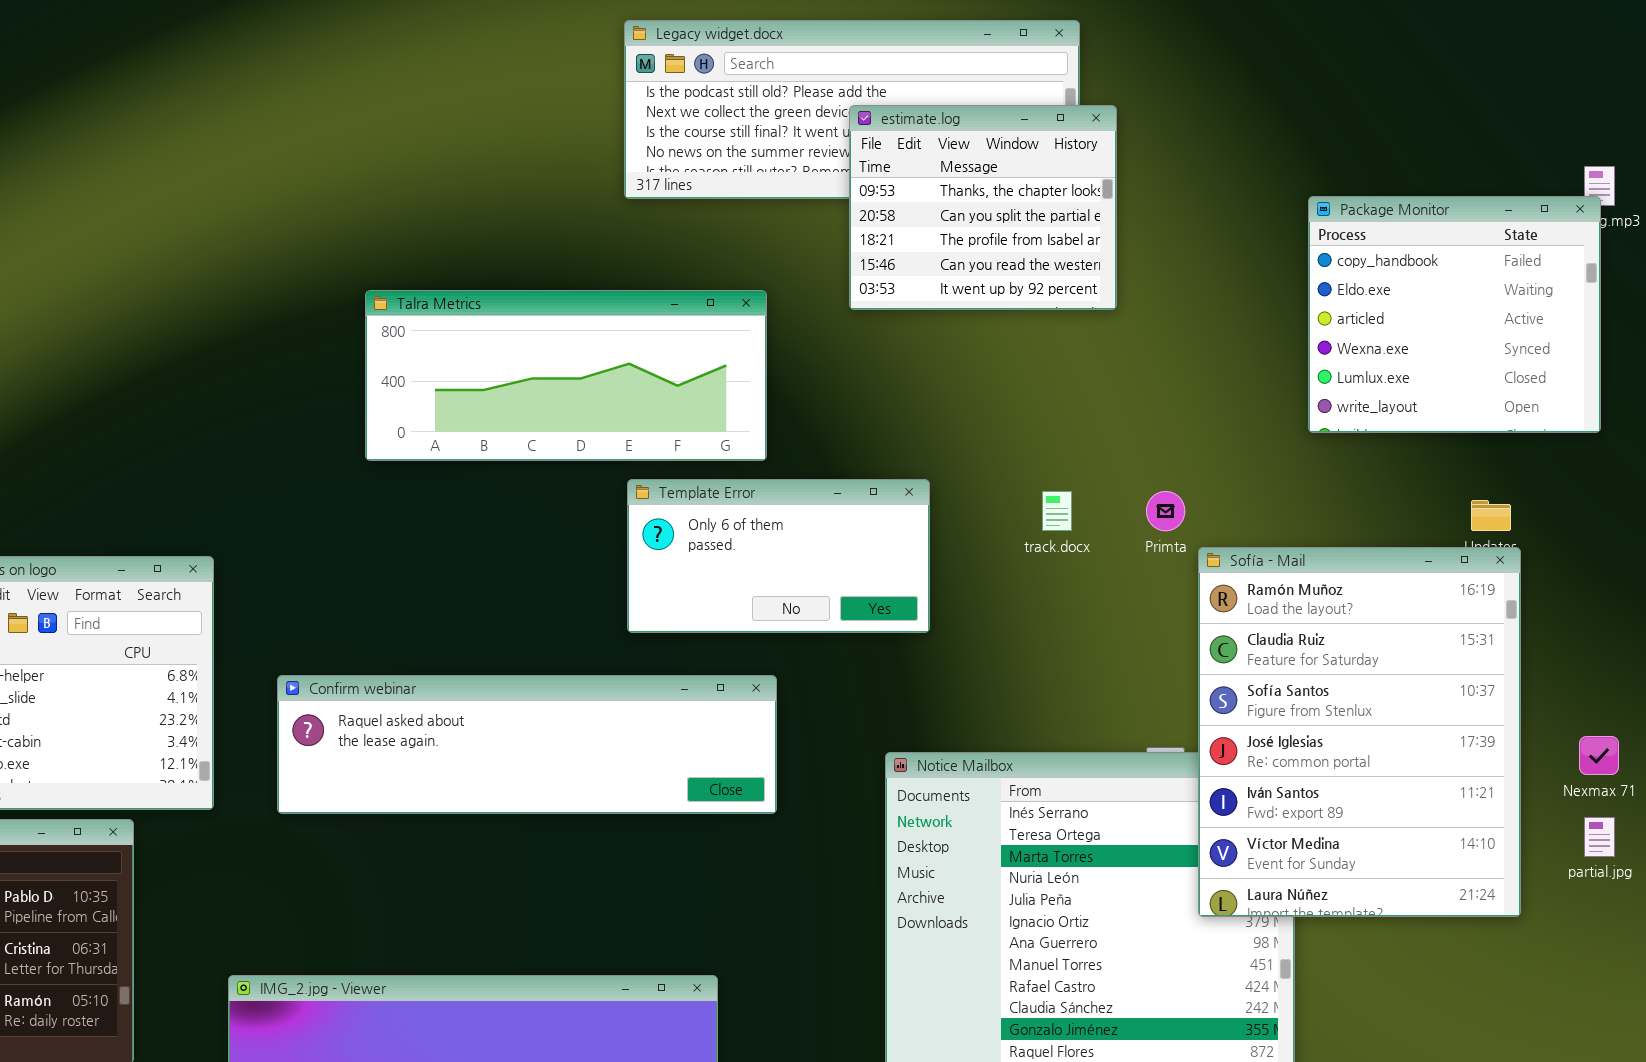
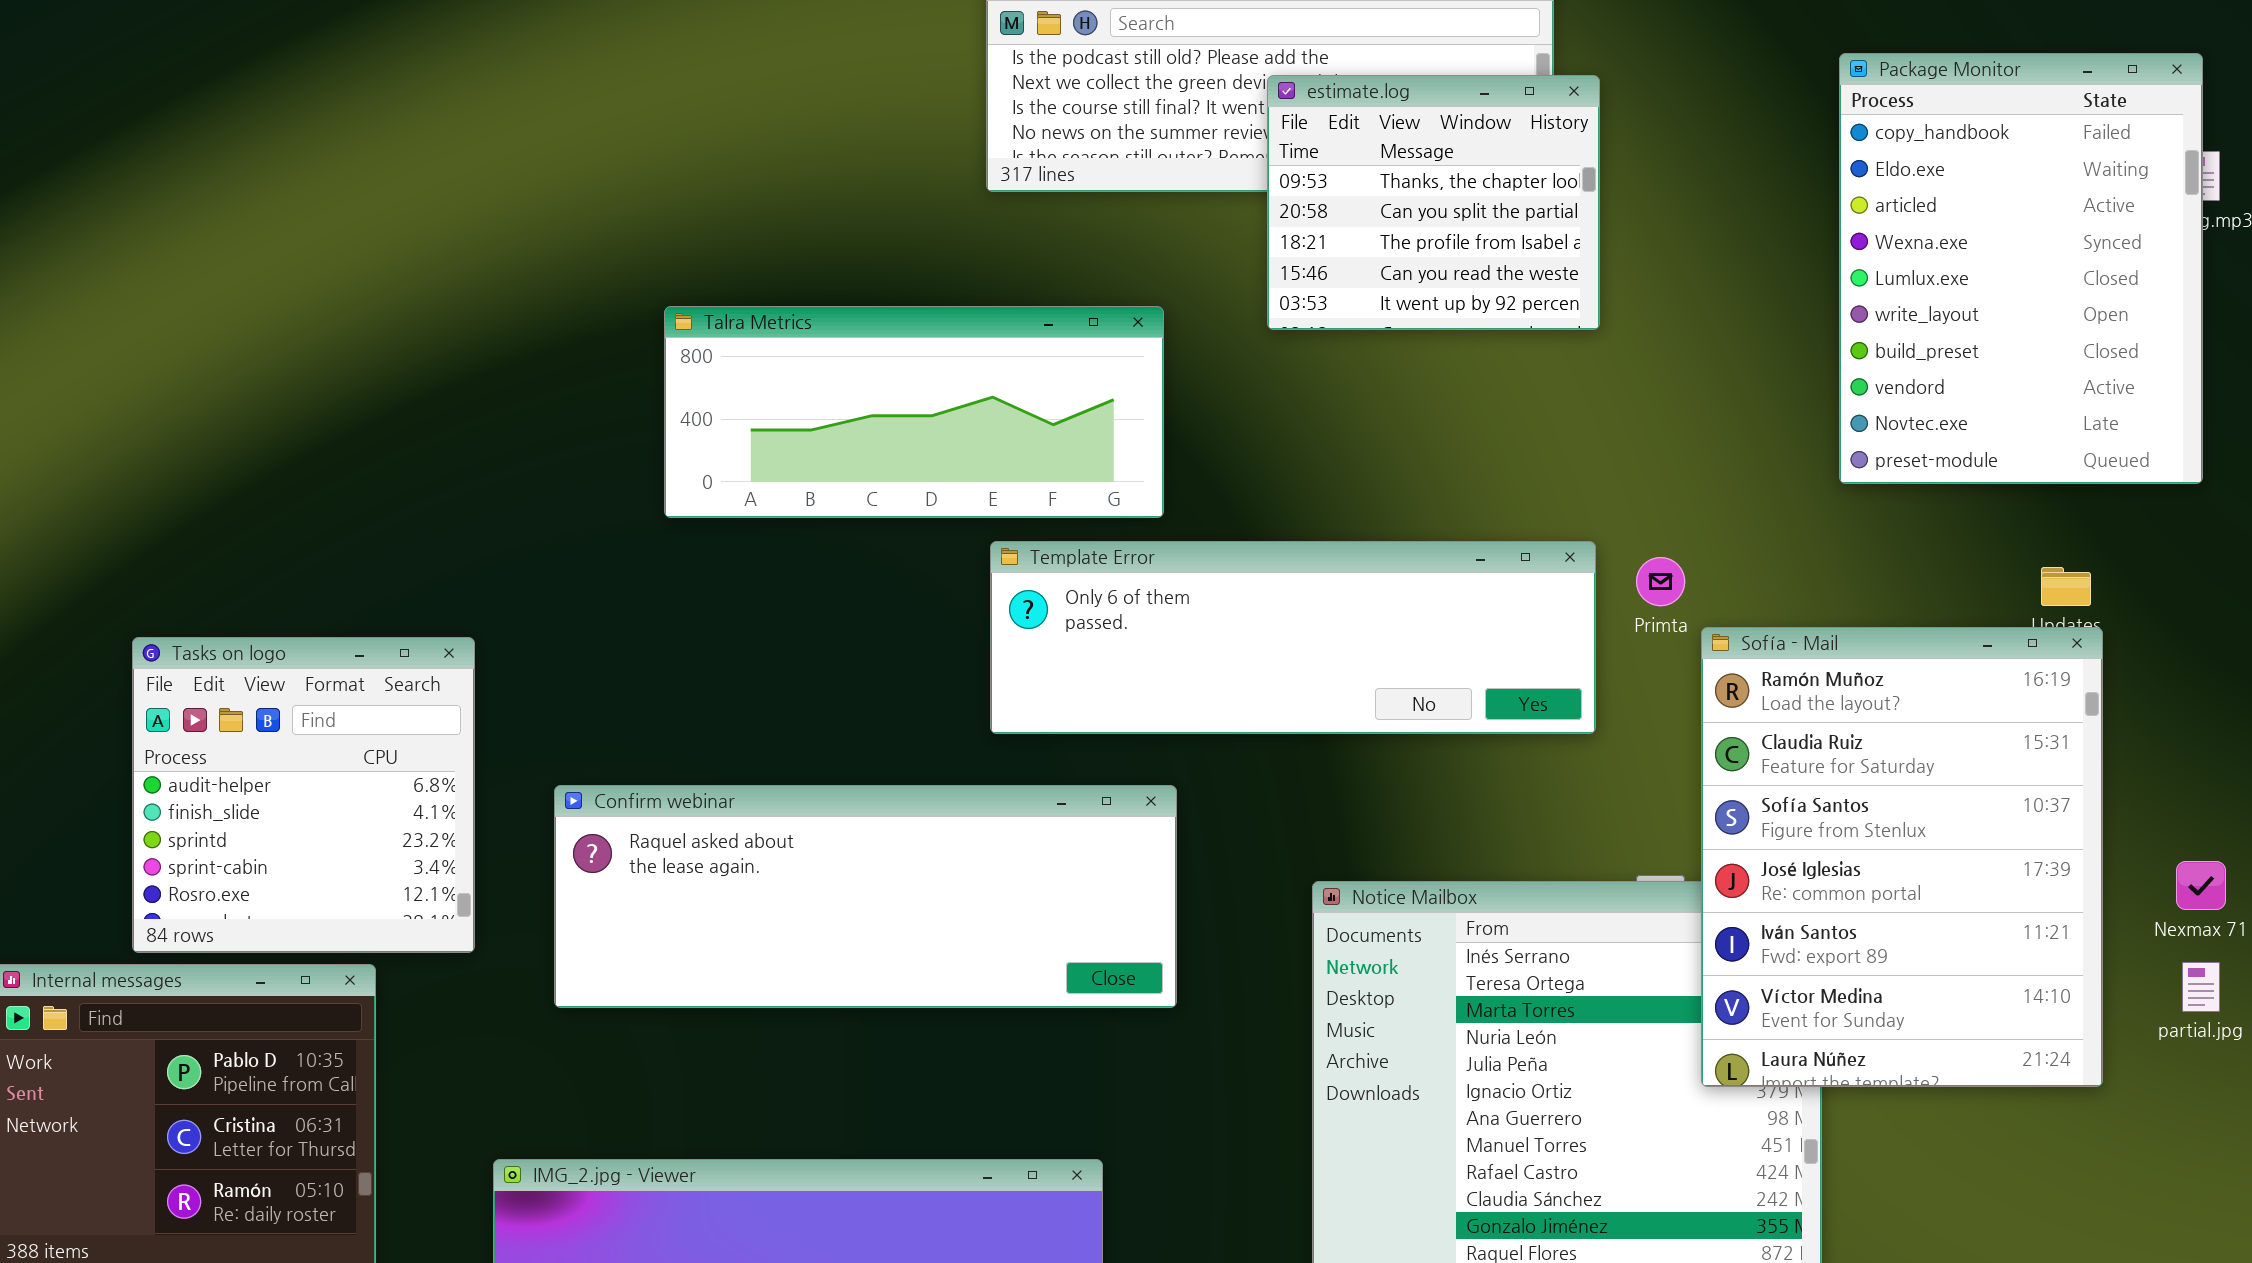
Package Monitor: [1308,196,1601,433] -> [1839,53,2203,484], resized
Template Error: [627,479,930,633] -> [990,541,1596,734], resized
Confirm webinar: [277,675,777,814] -> [554,785,1177,1008], resized

